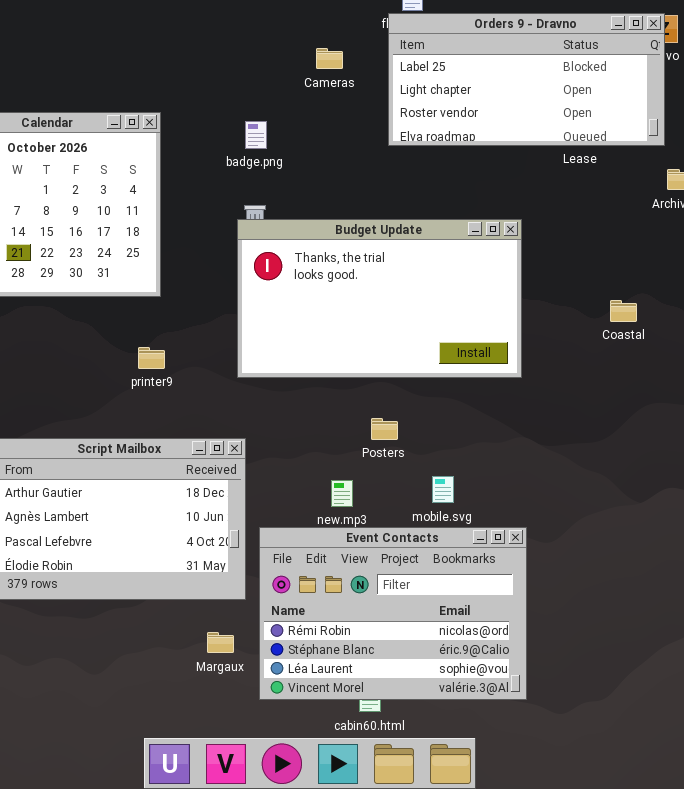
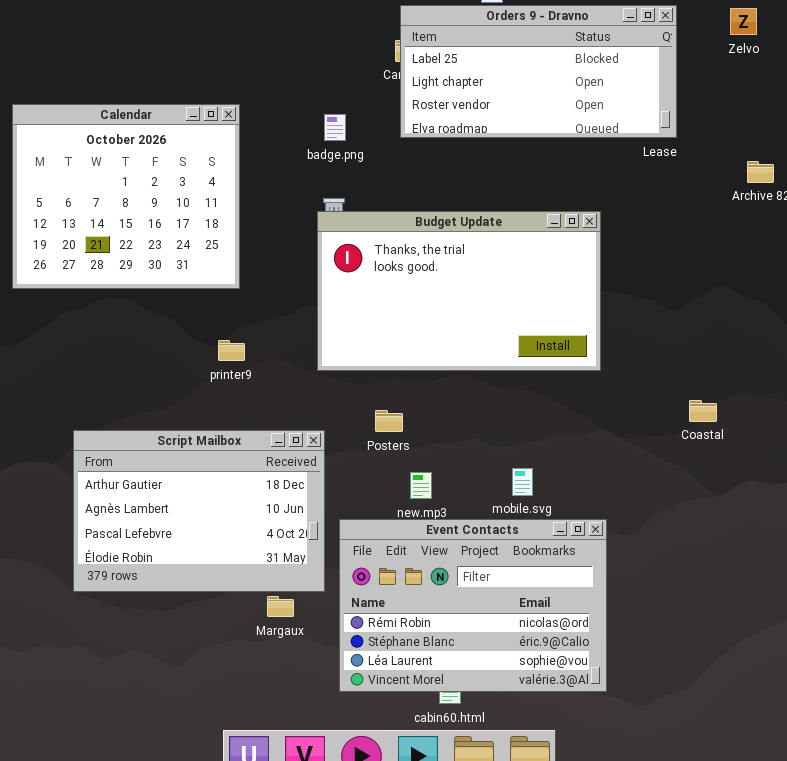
Orders 9 - Dravno: [388,13,665,146] -> [400,5,677,138], moved
Coastal: [610,300,637,322] -> [689,400,717,422], moved
Posters: [371,418,398,440] -> [375,410,403,432], moved
Margaux: [207,632,234,653] -> [267,596,294,617], moved

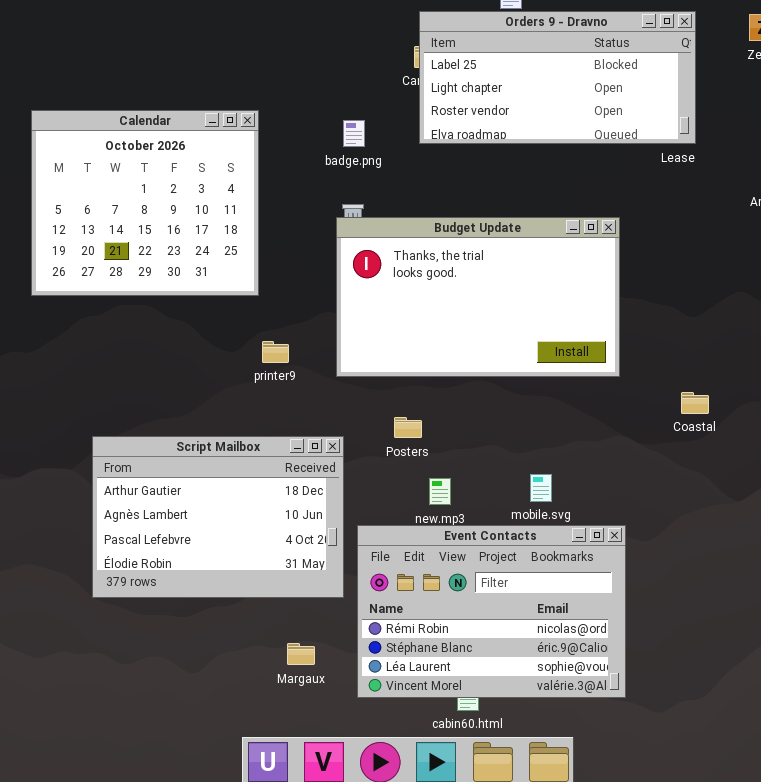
printer9: [218,340,245,361] -> [262,341,289,363], moved
Coastal: [689,400,717,422] -> [681,392,709,414], moved
Margaux: [267,596,294,617] -> [287,643,315,665], moved

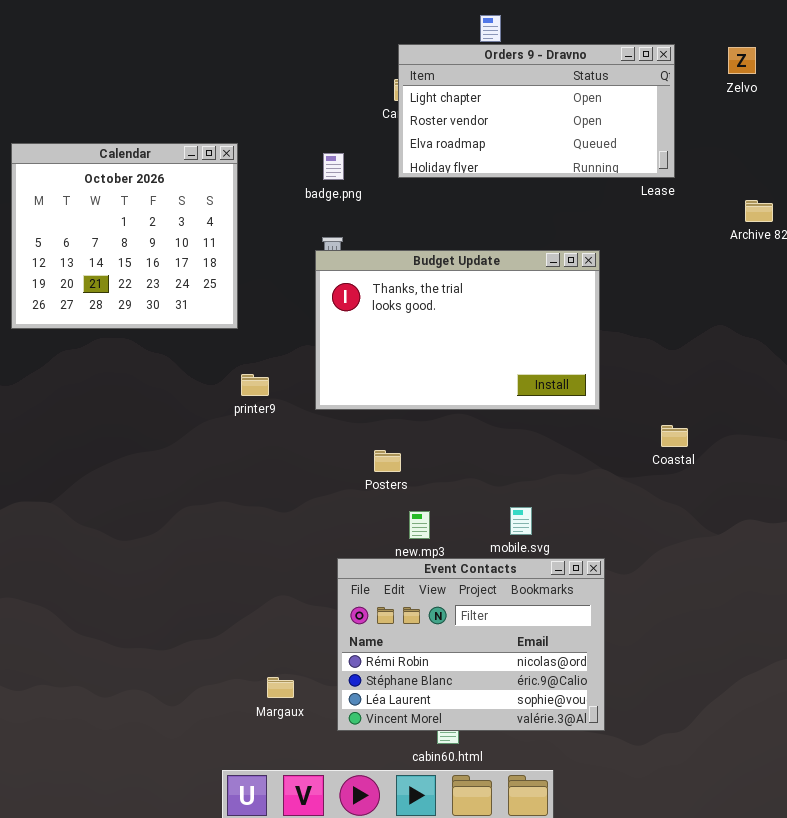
Orders 9 - Dravno: [419,11,696,144] -> [398,44,675,178], scrolled down 1 row
Script Mailbox: [92,436,344,598] -> none, closed

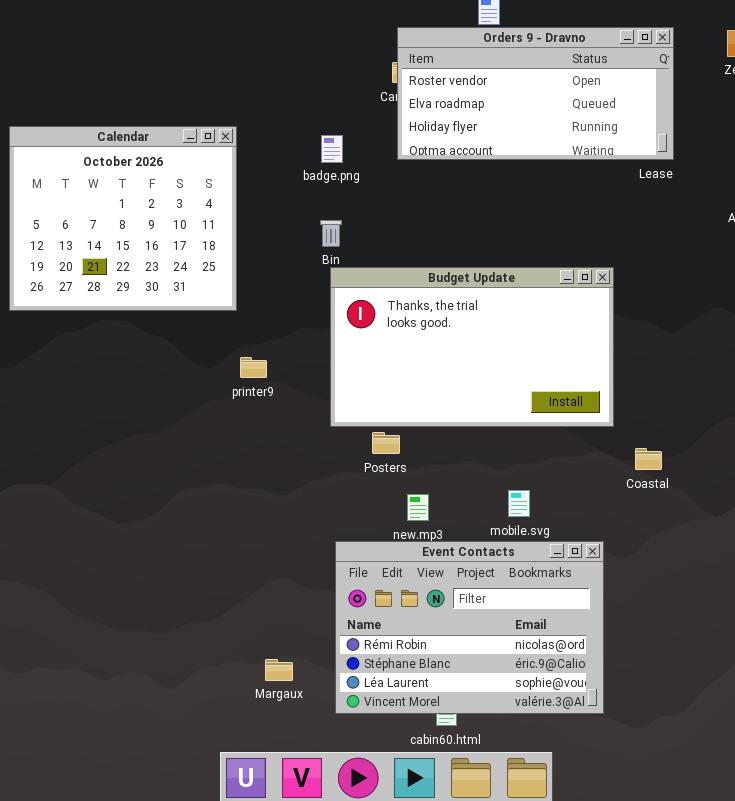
Orders 9 - Dravno: [398,44,675,178] -> [397,27,674,160], scrolled down 1 row
Budget Update: [315,250,600,410] -> [330,267,614,427], moved
Coastal: [661,425,688,447] -> [635,448,662,470], moved

